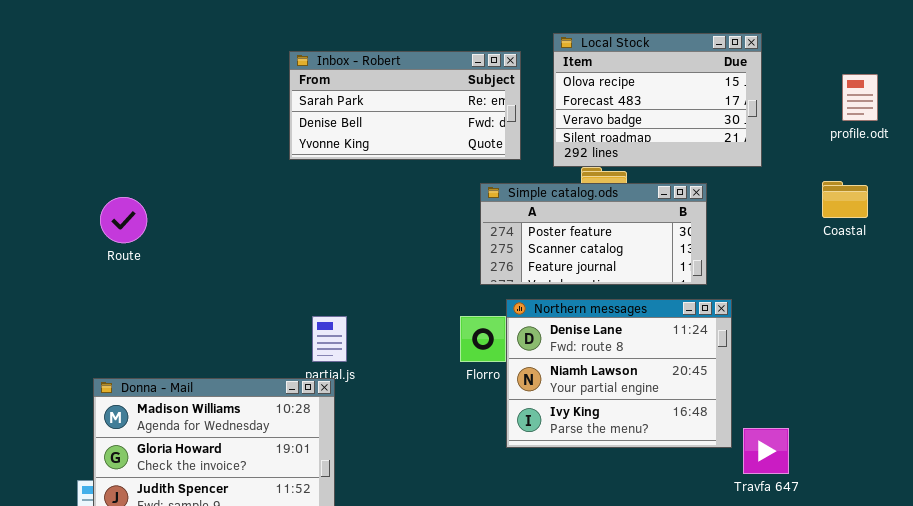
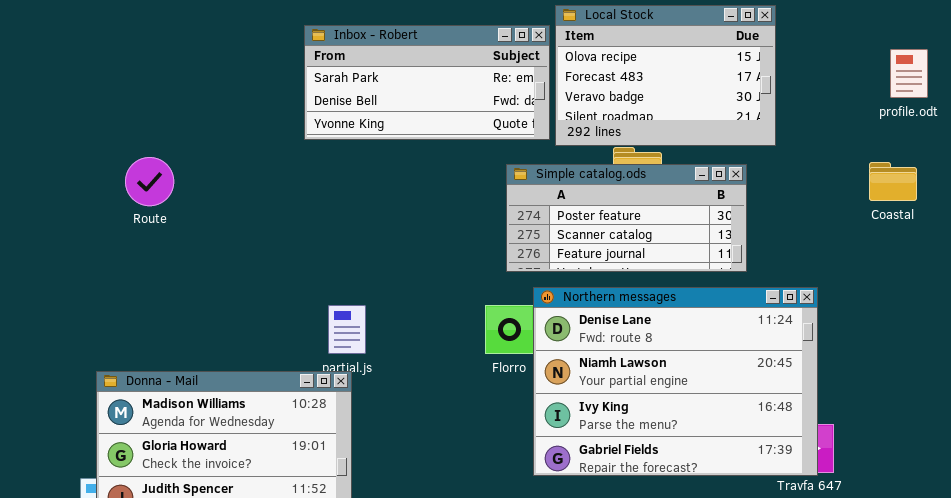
Local Stock: [553,33,762,167] -> [555,5,776,146], moved
Route: [100,197,147,243] -> [125,157,174,206], moved
Northern messages: [506,299,732,448] -> [533,287,818,476], resized

